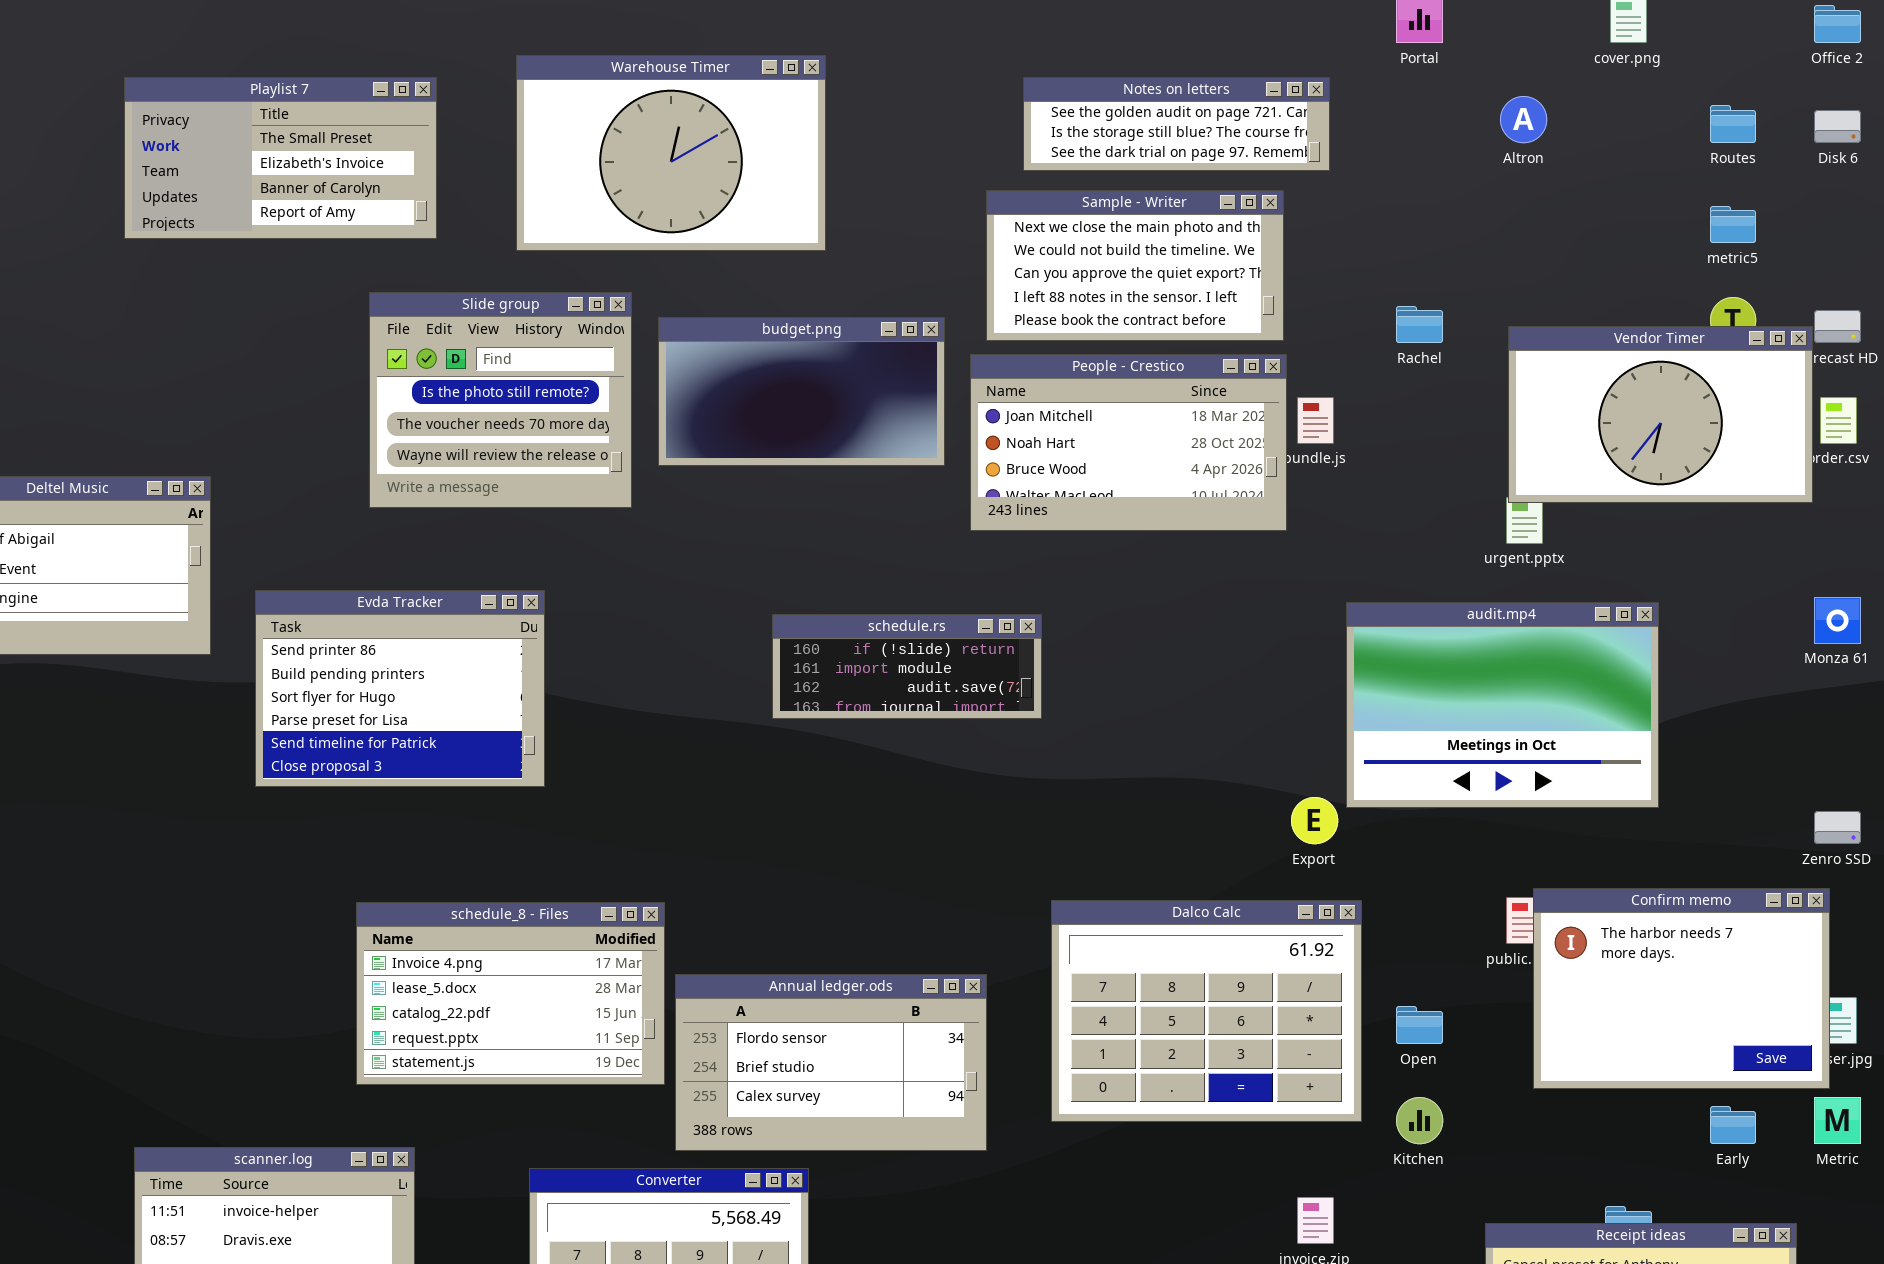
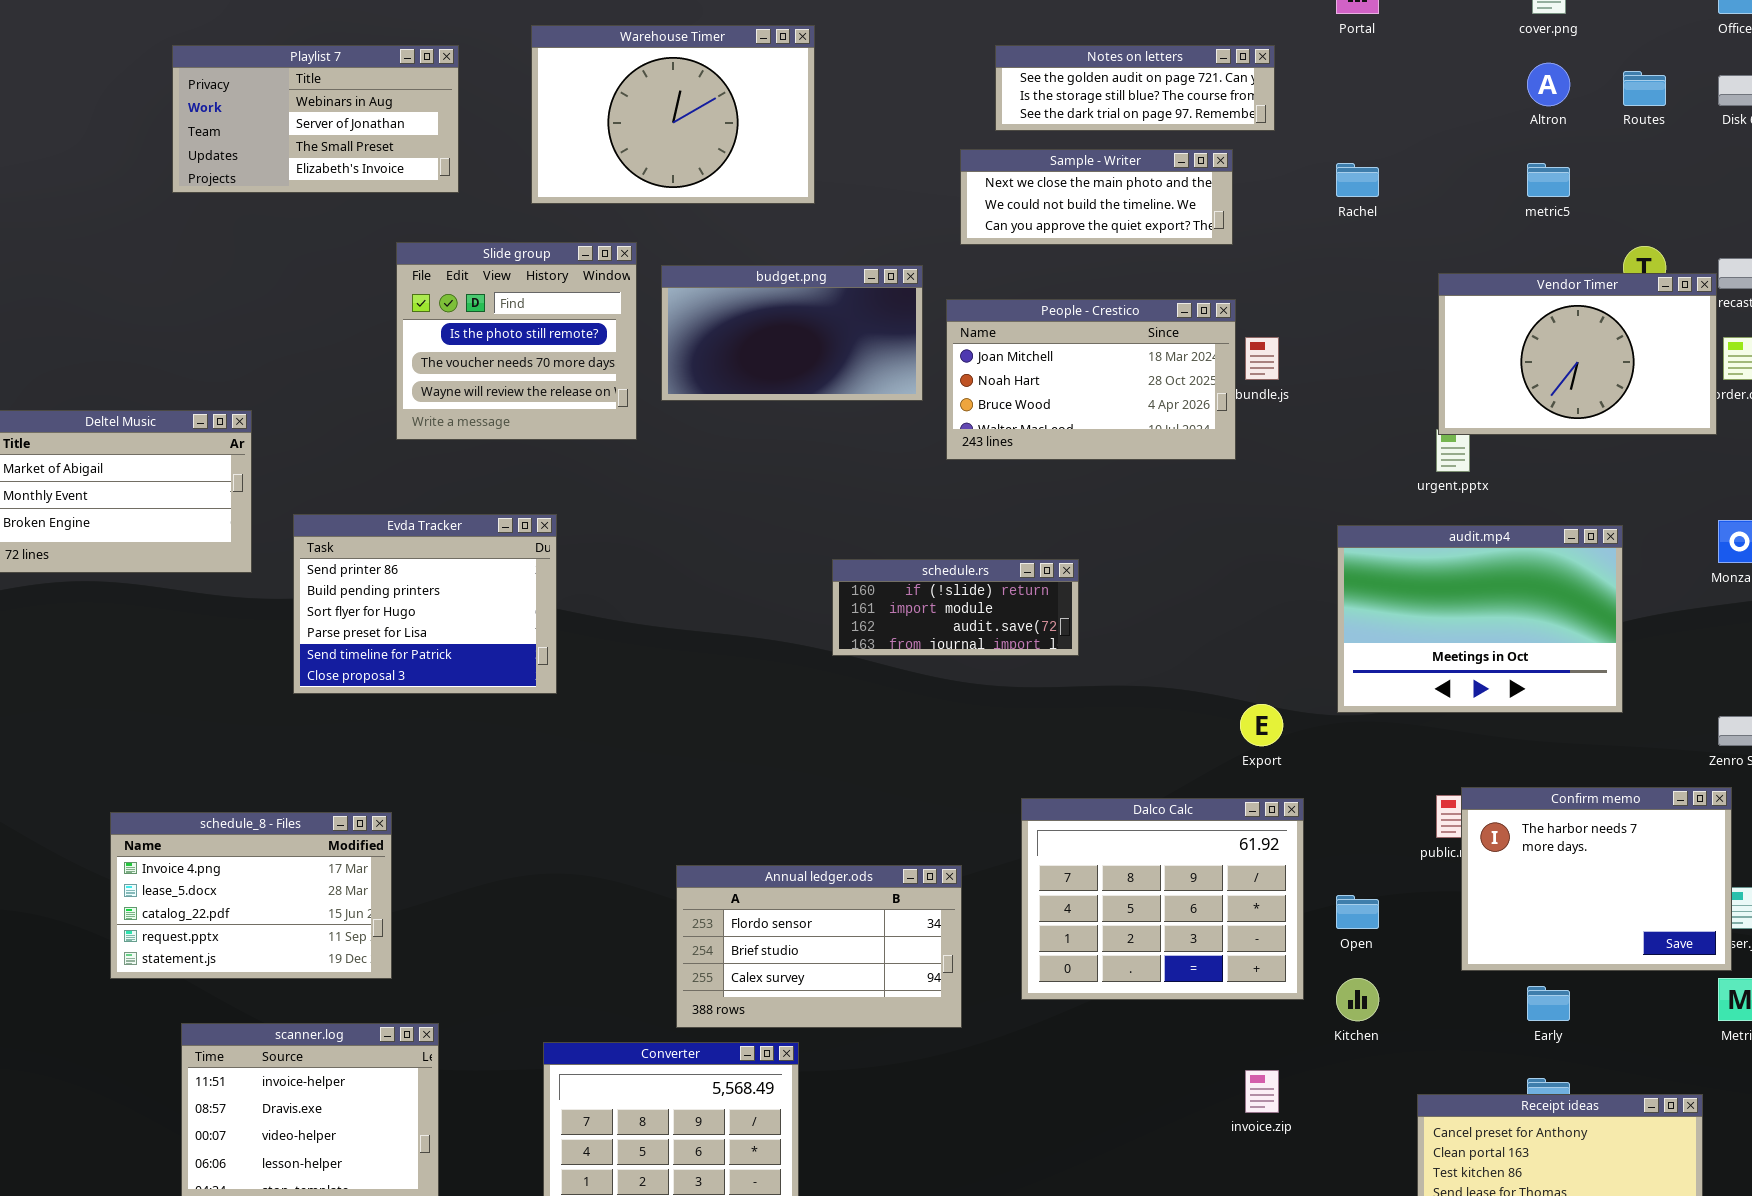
Playlist 7: [124,77,437,239] -> [172,45,459,193], scrolled up 2 rows
Altron: [1500,96,1547,143] -> [1527,63,1570,106], moved
Sample - Writer: [986,190,1284,341] -> [960,149,1233,245], resized
metric5: [1710,206,1756,243] -> [1527,163,1570,197], moved
Rachel: [1396,306,1443,343] -> [1336,163,1379,197], moved
audit.mp4: [1346,602,1659,808] -> [1337,525,1623,713], moved
schedule.rs: [772,614,1042,719] -> [832,559,1079,656], moved
schedule_8 - Files: [356,902,665,1085] -> [110,812,392,979], moved
Early: [1710,1106,1756,1144] -> [1527,986,1570,1021], moved

